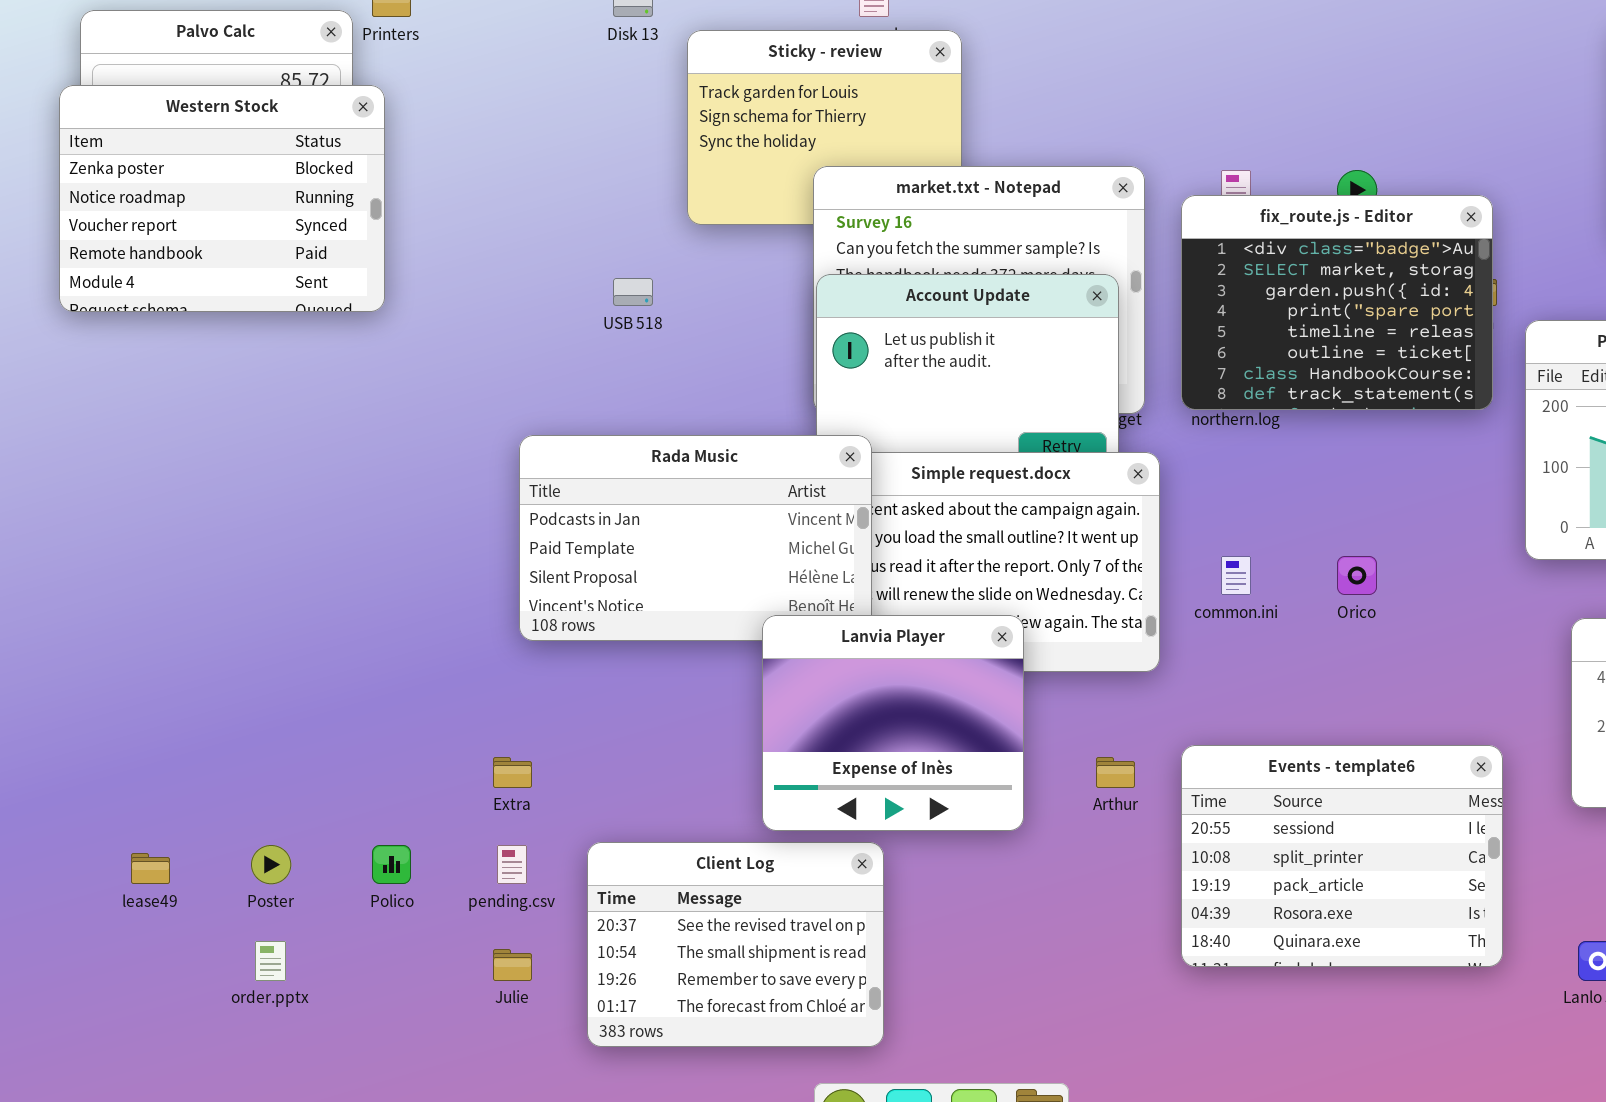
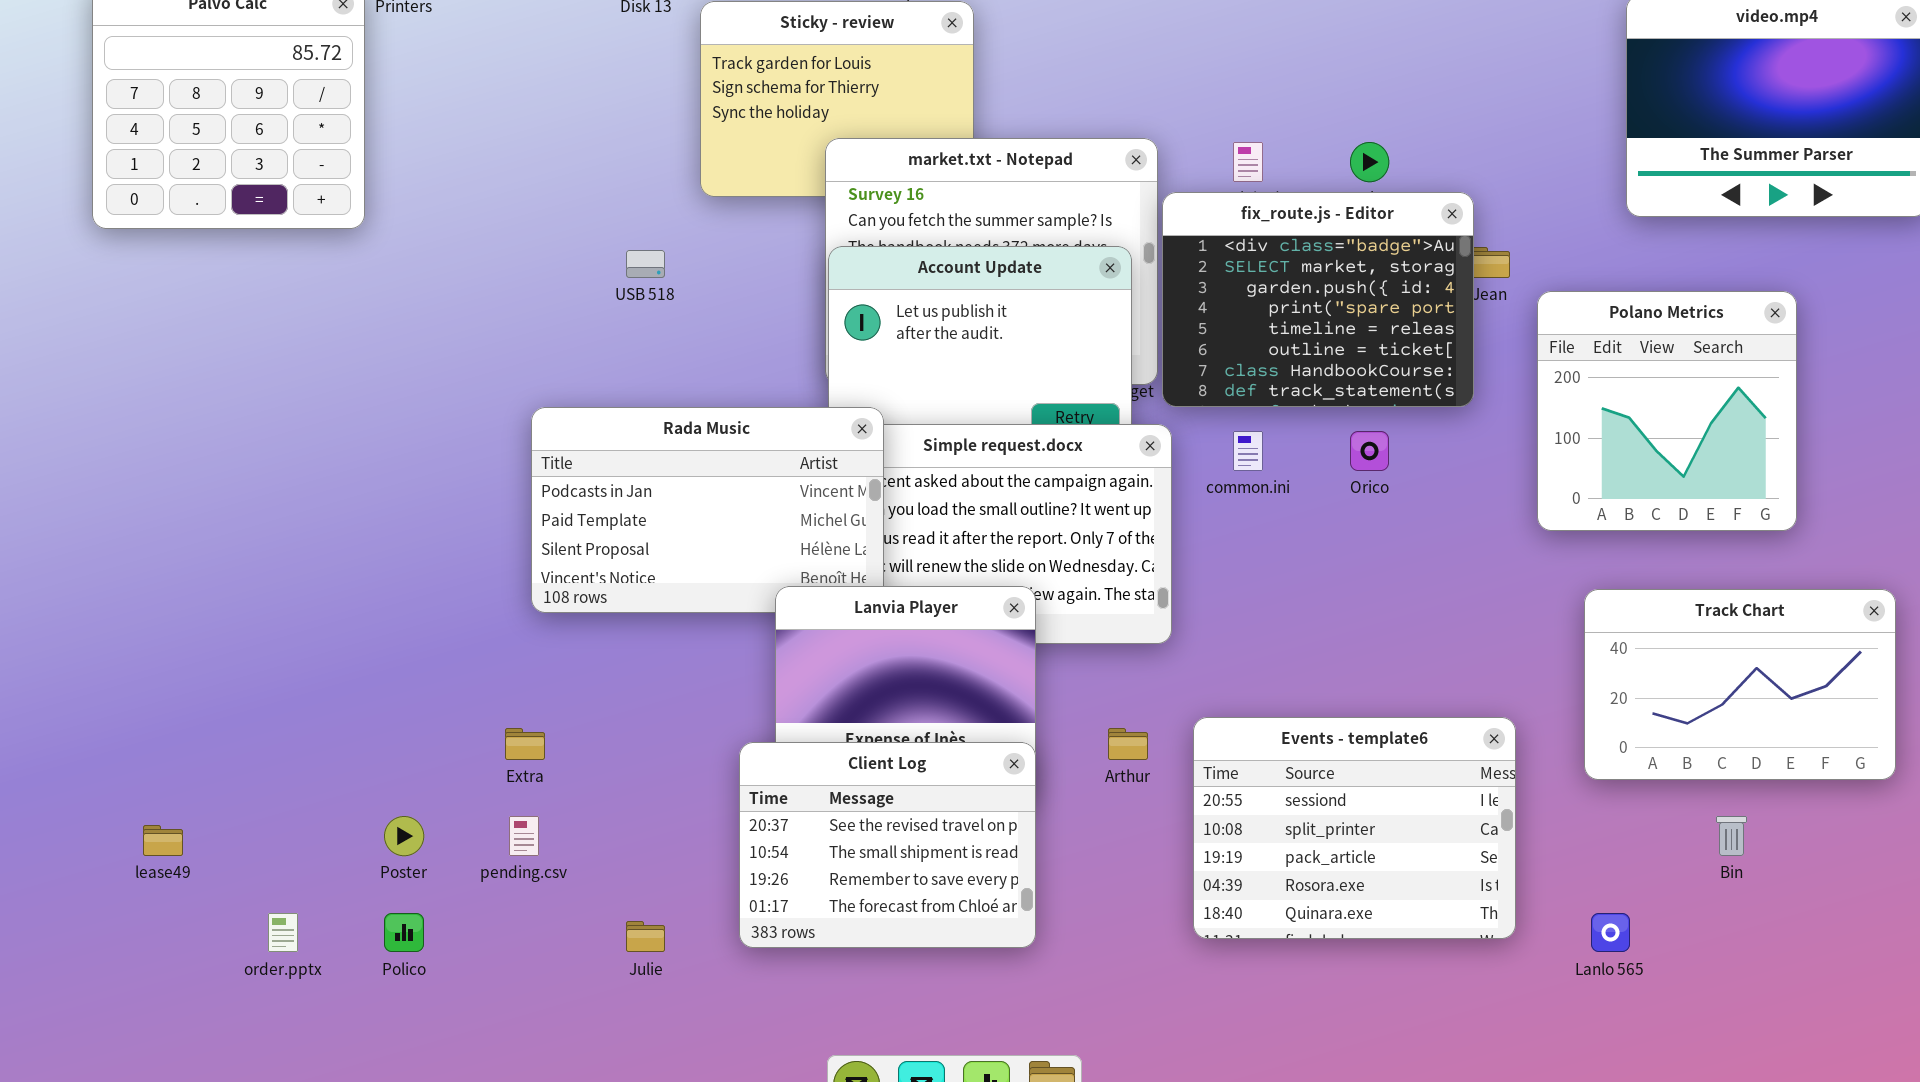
Western Stock: [59,85,385,312] -> none, closed
fix_route.js - Editor: [1181,195,1493,410] -> [1162,192,1474,407], moved
common.ini: [1221,556,1251,595] -> [1233,431,1263,471], moved
Orico: [1337,556,1377,595] -> [1350,431,1389,471], moved
Client Log: [587,842,884,1047] -> [739,742,1036,948], moved
Poster: [251,845,291,884] -> [384,816,424,856], moved
Polico: [372,845,411,884] -> [384,913,424,952], moved
Julie: [493,949,532,981] -> [626,921,665,952], moved

